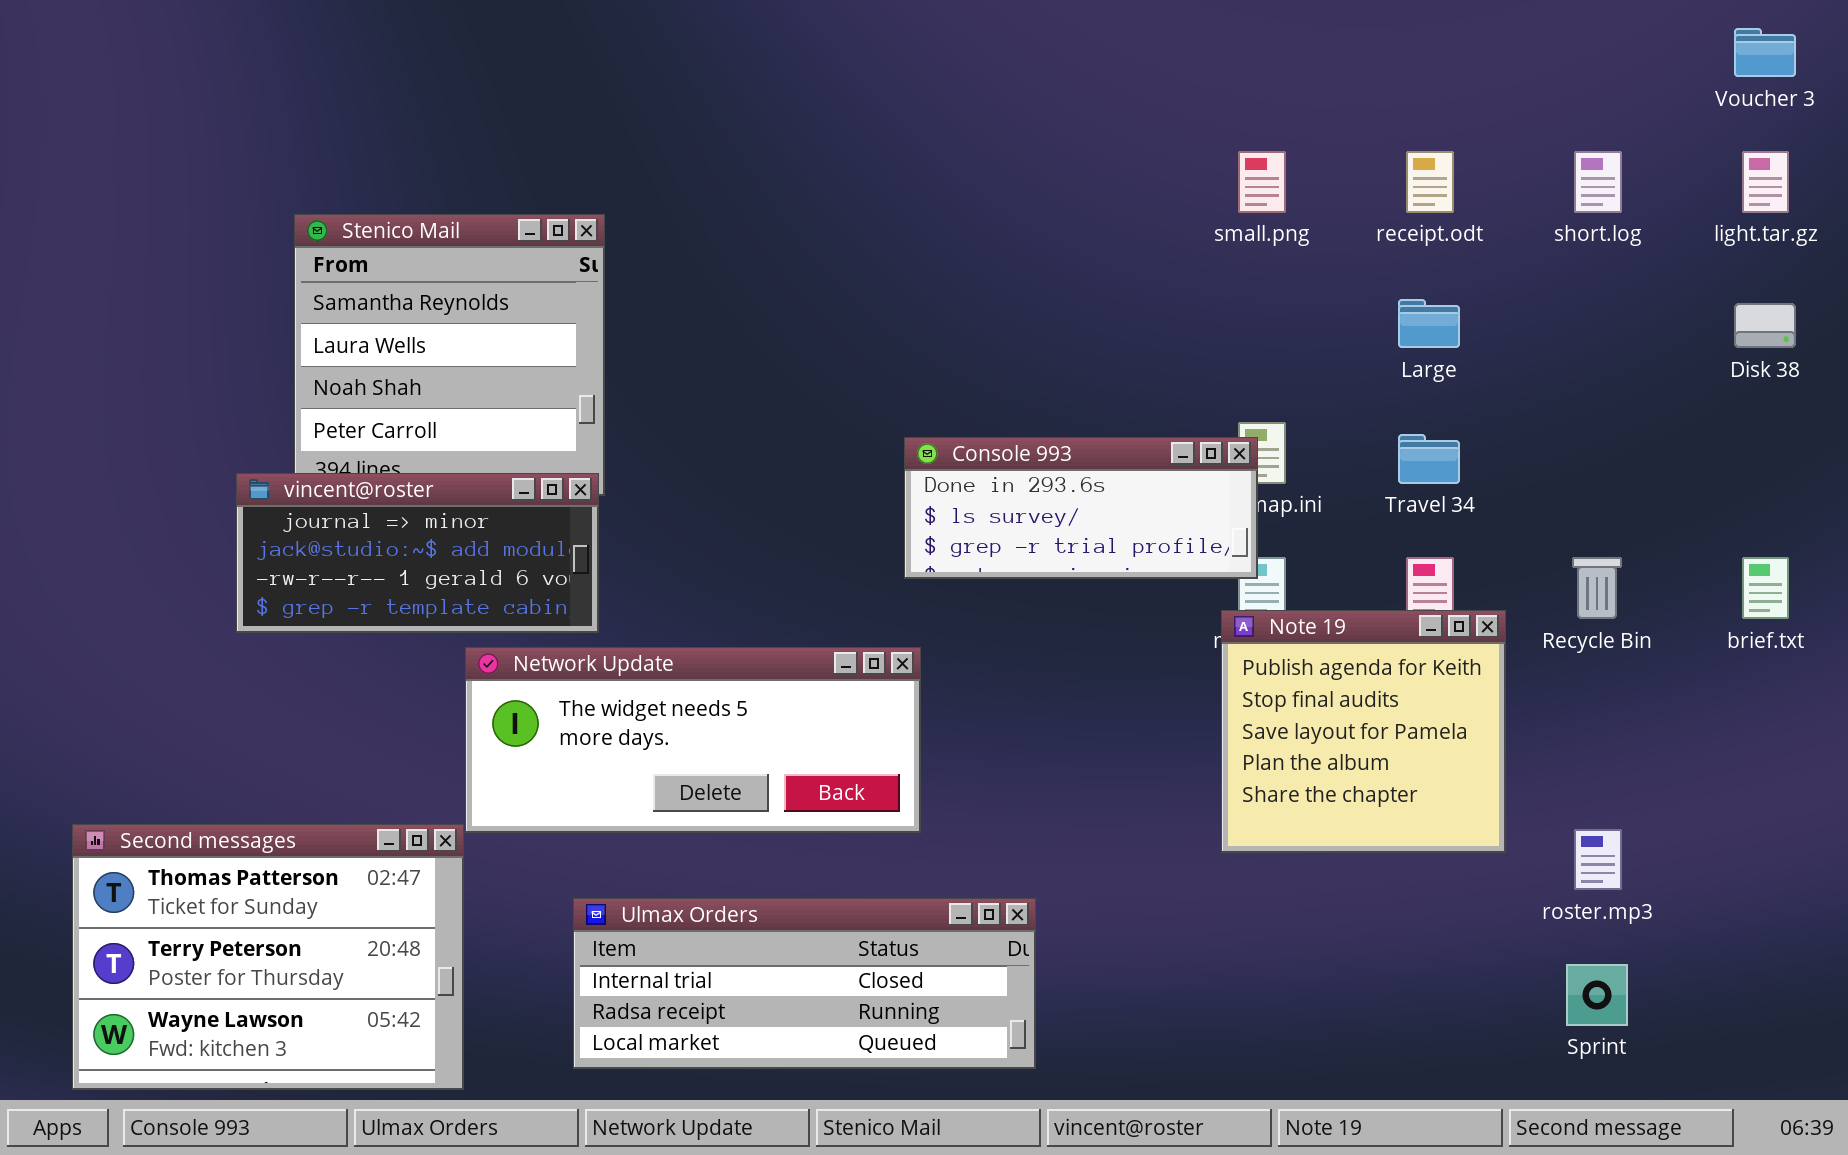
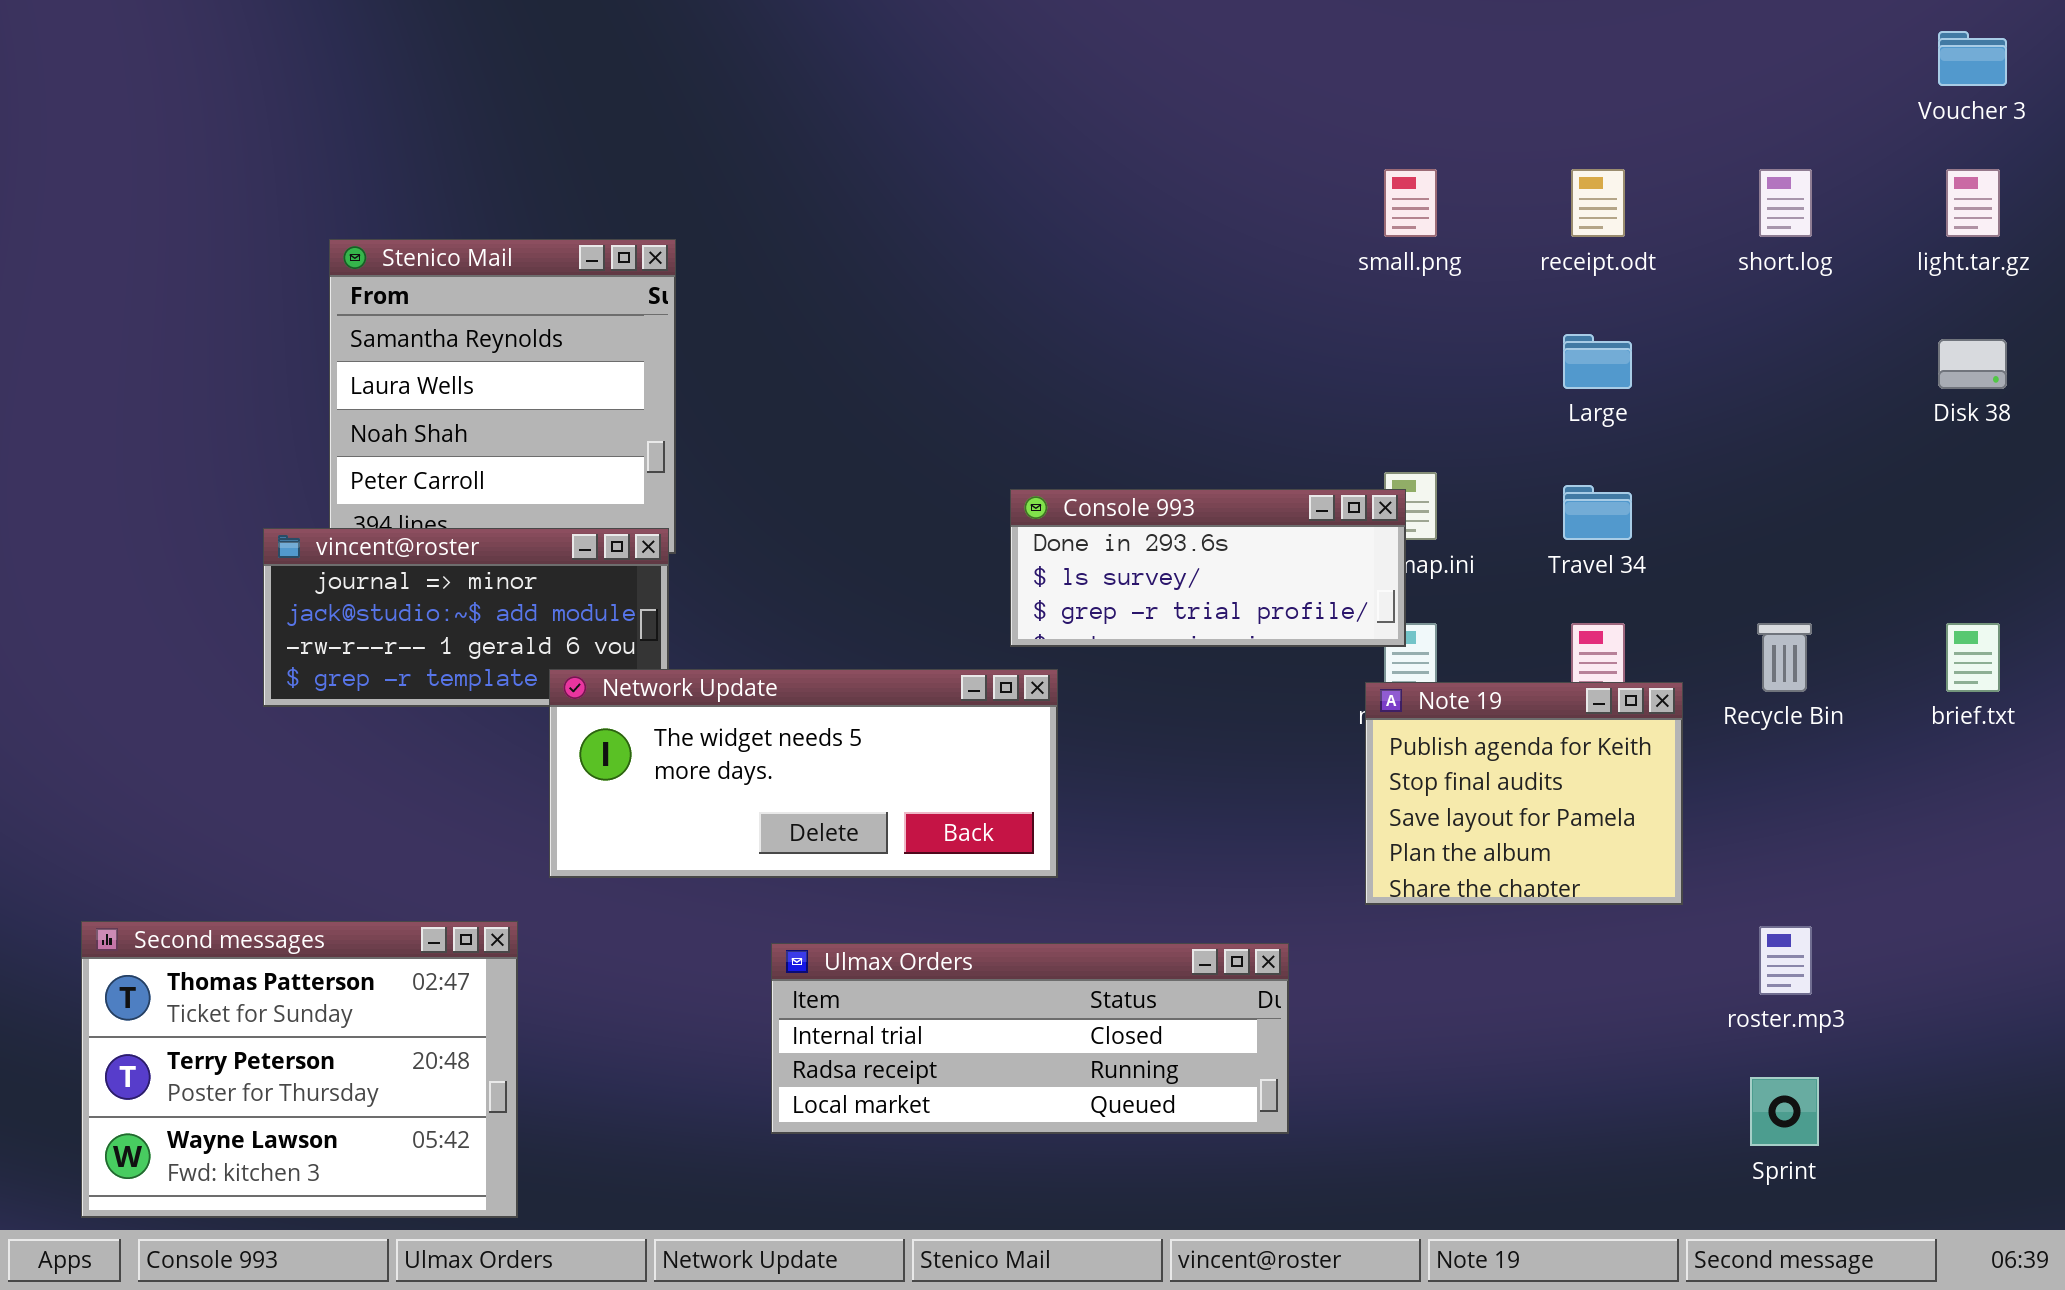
Note 19: [1221,610,1506,853] -> [1365,682,1683,905], resized
Network Update: [465,647,921,833] -> [549,669,1058,878], moved
Ulmax Orders: [573,898,1036,1069] -> [771,943,1289,1134], moved

